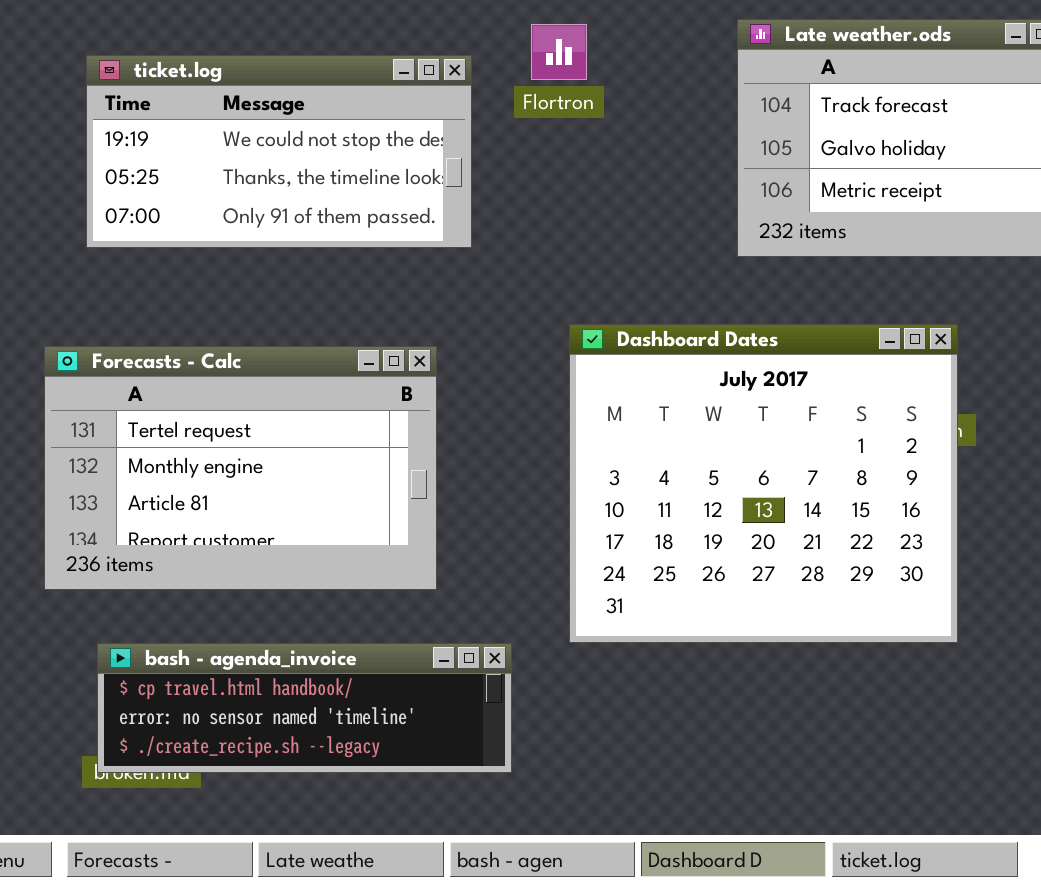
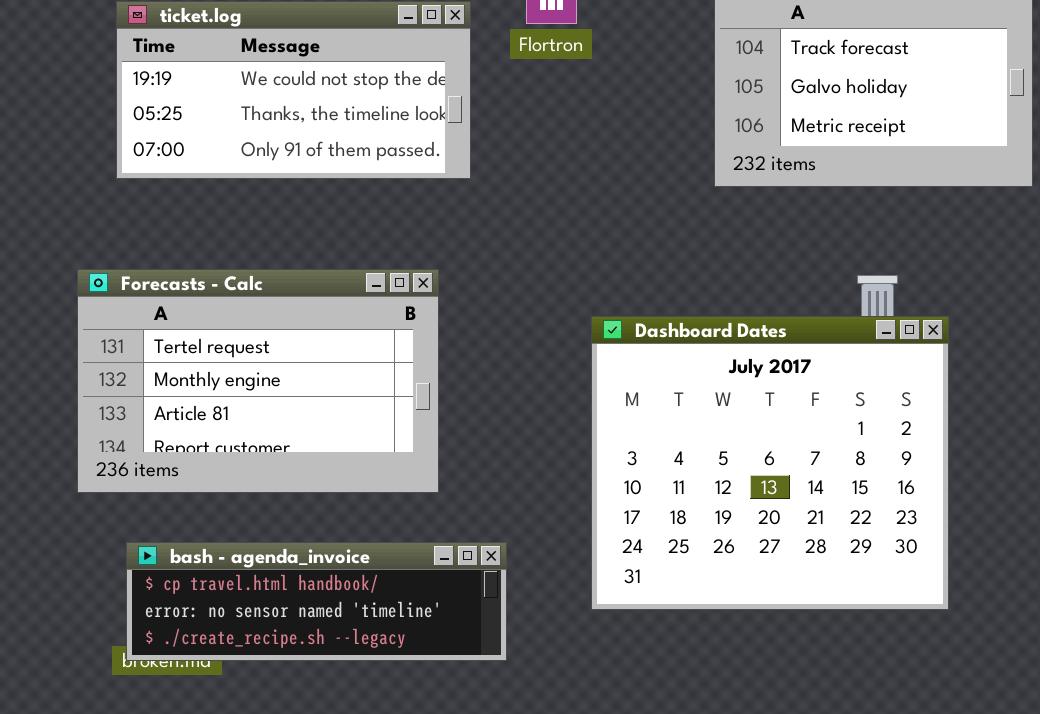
Dashboard Dates: [569,324,958,643] -> [591,316,949,610], moved

